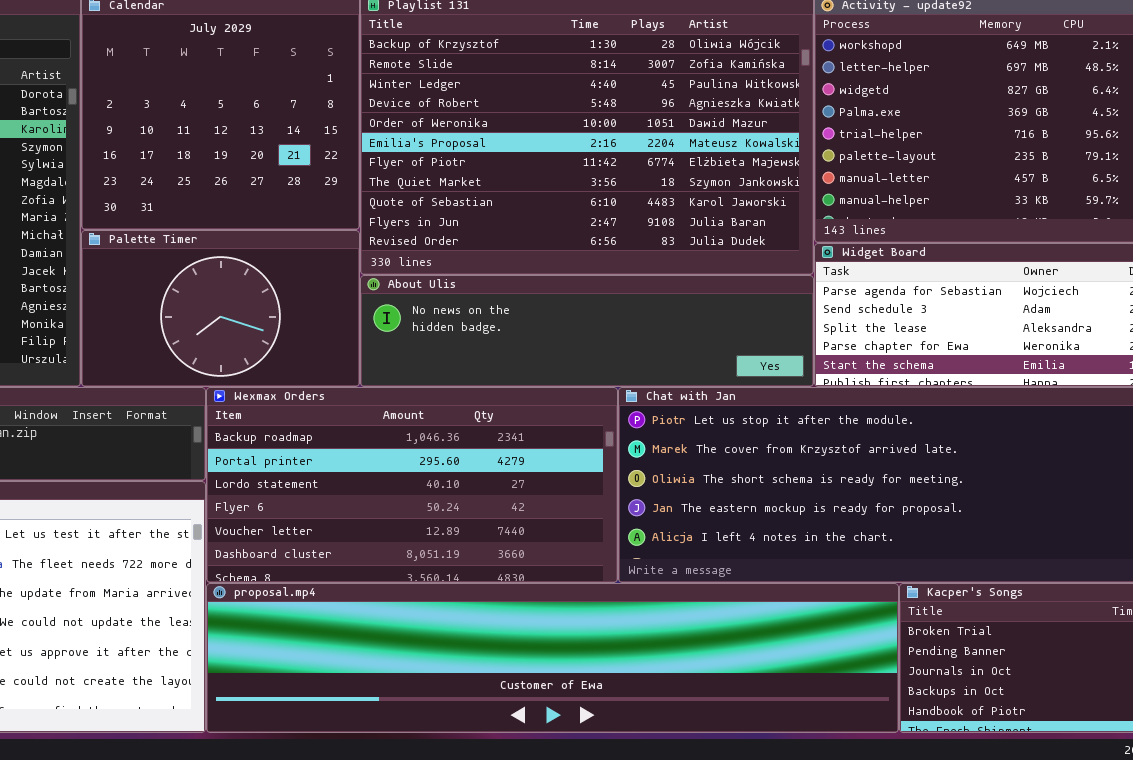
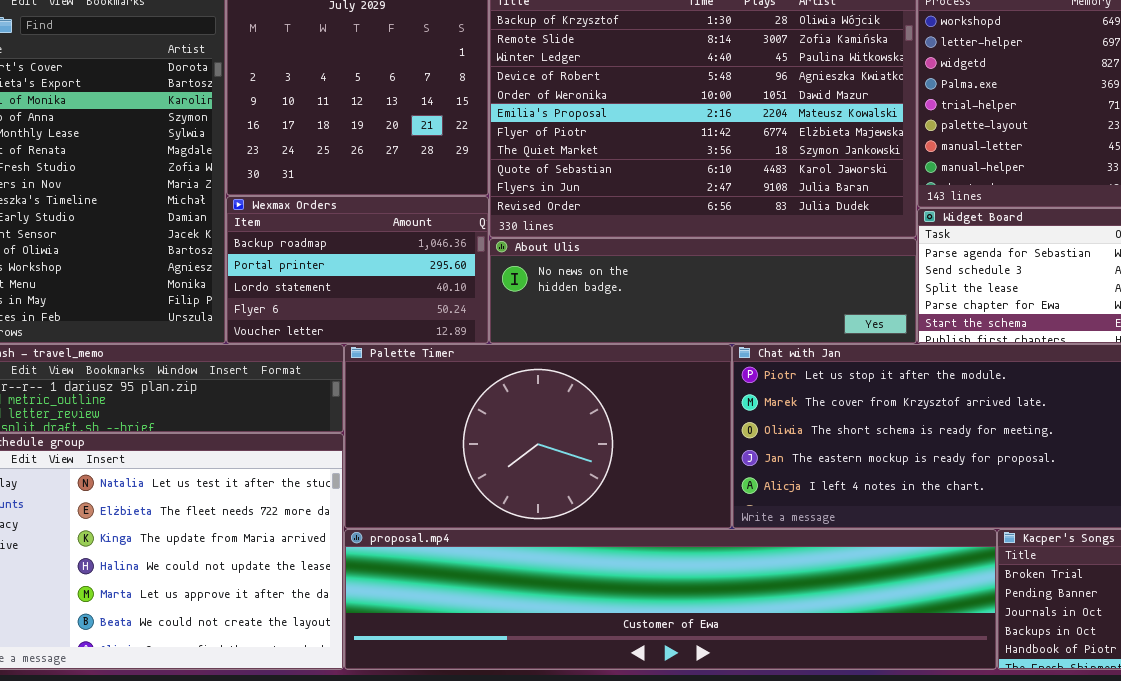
Palette Timer: [81,230,360,387] -> [344,344,732,529], moved, resized
Wexmax Orders: [206,387,618,583] -> [226,196,489,344], moved, resized

